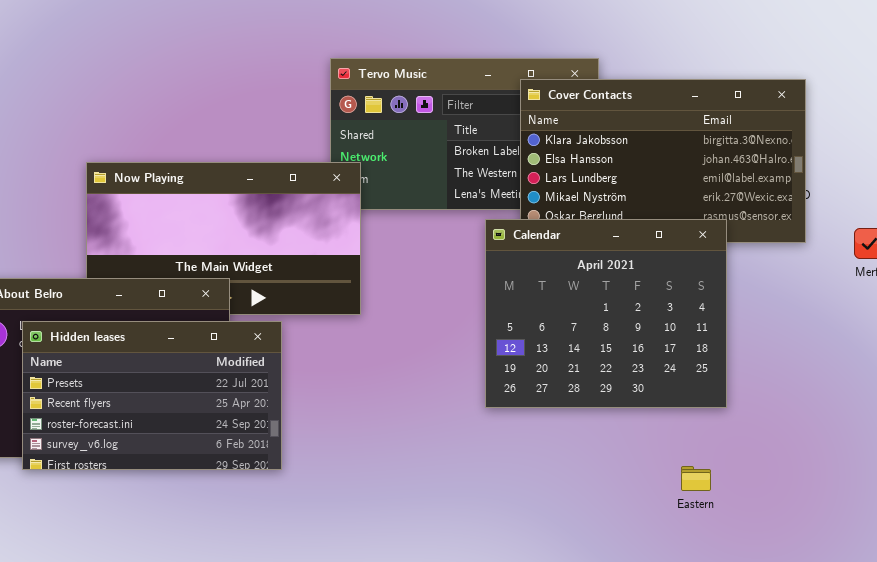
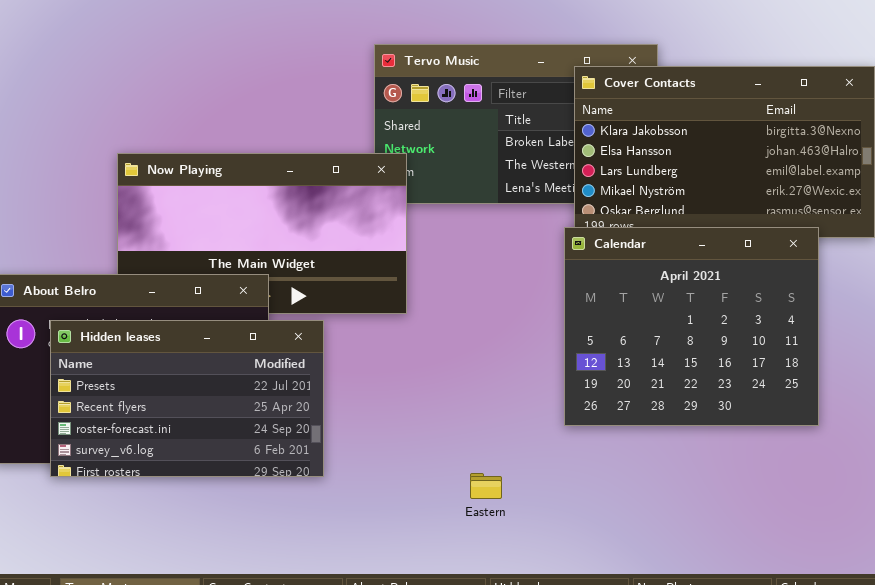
Calendar: [485,219,727,408] -> [564,227,819,426], moved
Eastern: [681,466,711,491] -> [470,473,502,499], moved

